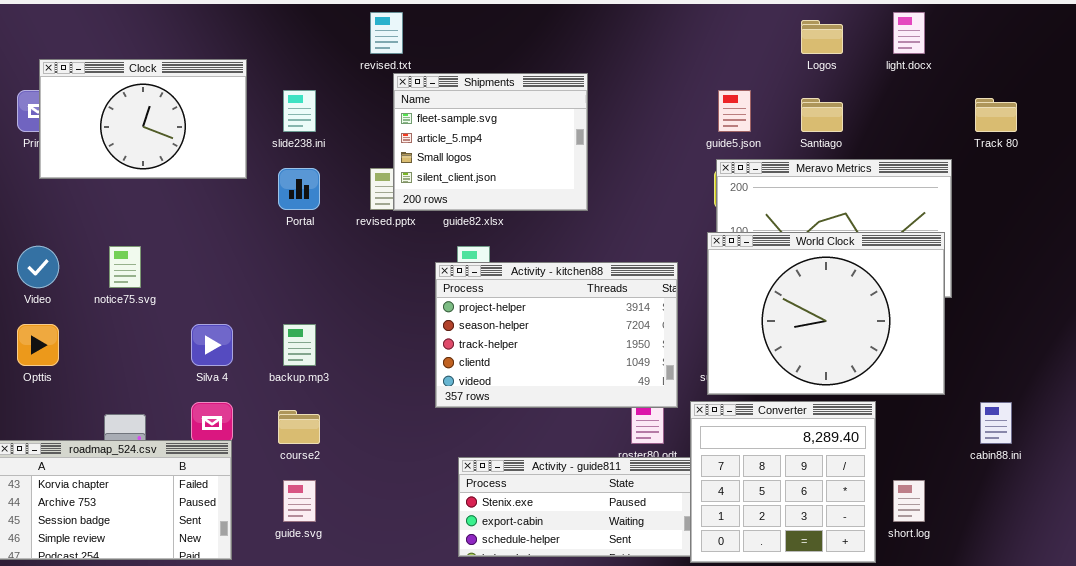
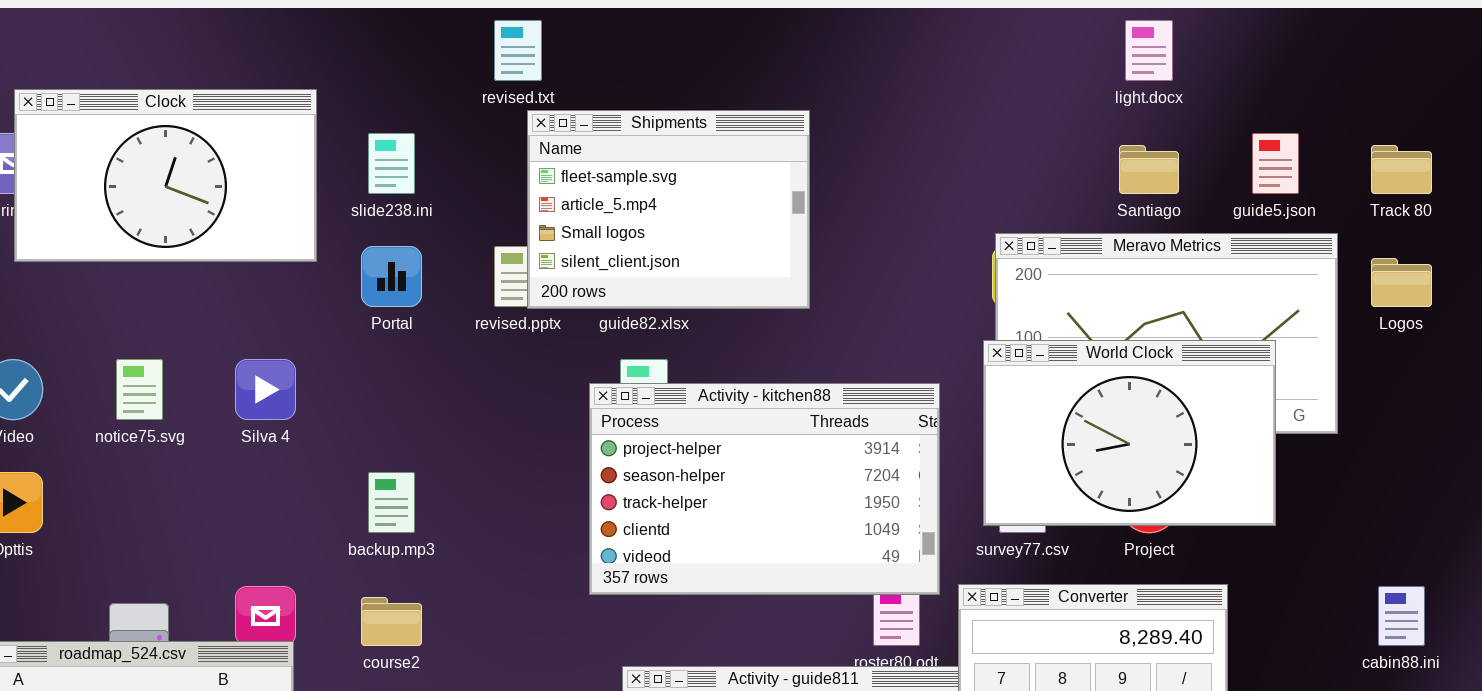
light.docx: [893,12,925,54] -> [1125,20,1173,81], moved
Logos: [801,20,843,54] -> [1371,258,1432,307], moved
guide5.json: [718,90,751,132] -> [1252,133,1299,194], moved
World Clock: [707,232,945,395] -> [983,340,1276,526], resized
Silva 4: [191,324,233,366] -> [235,359,296,420], moved

